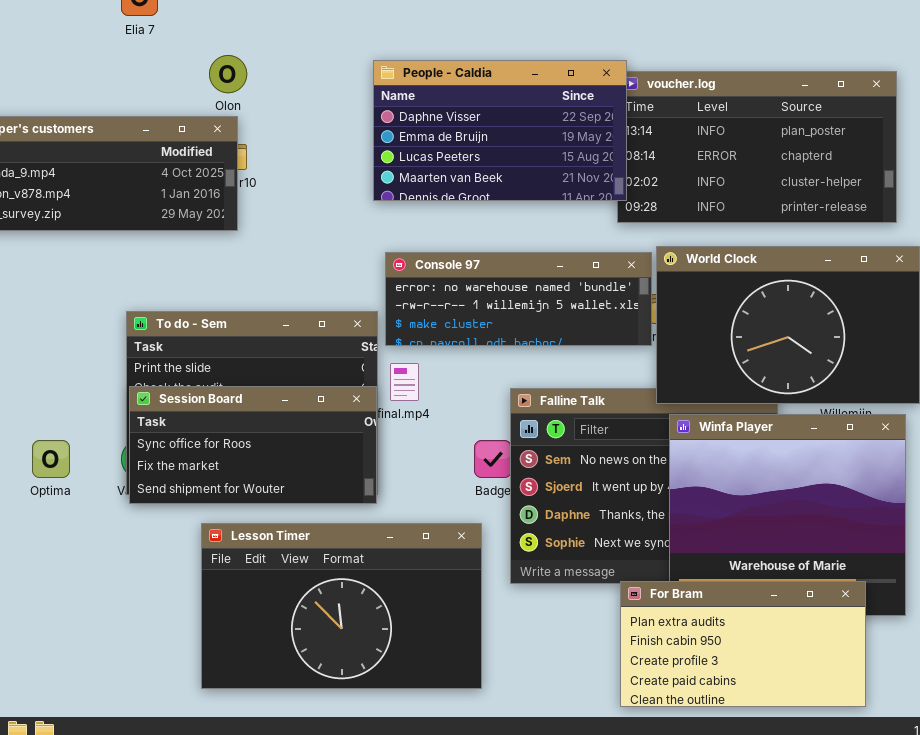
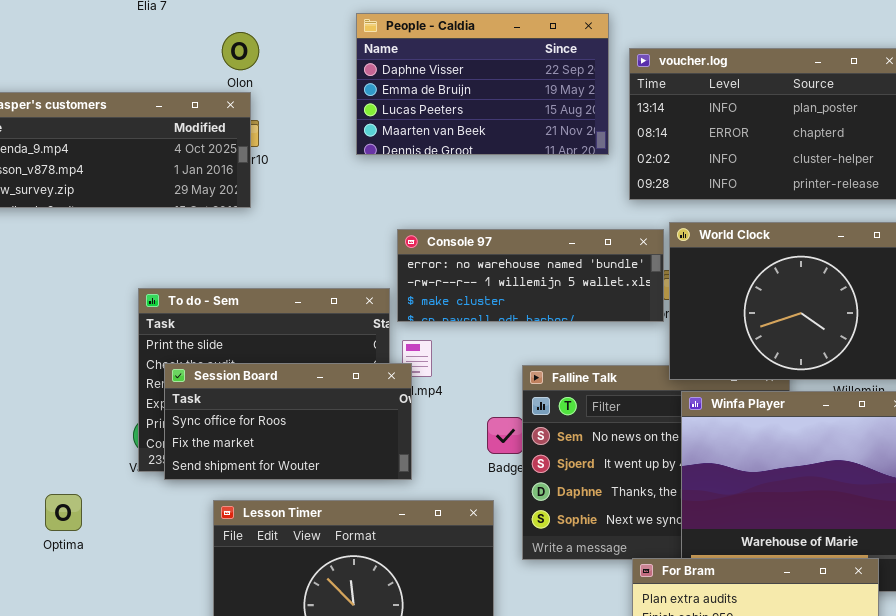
People - Caldia: [373,60,627,201] -> [356,13,609,155], moved
Session Board: [129,386,377,504] -> [164,363,412,480], moved
Optima: [32,440,70,478] -> [45,494,82,531], moved

